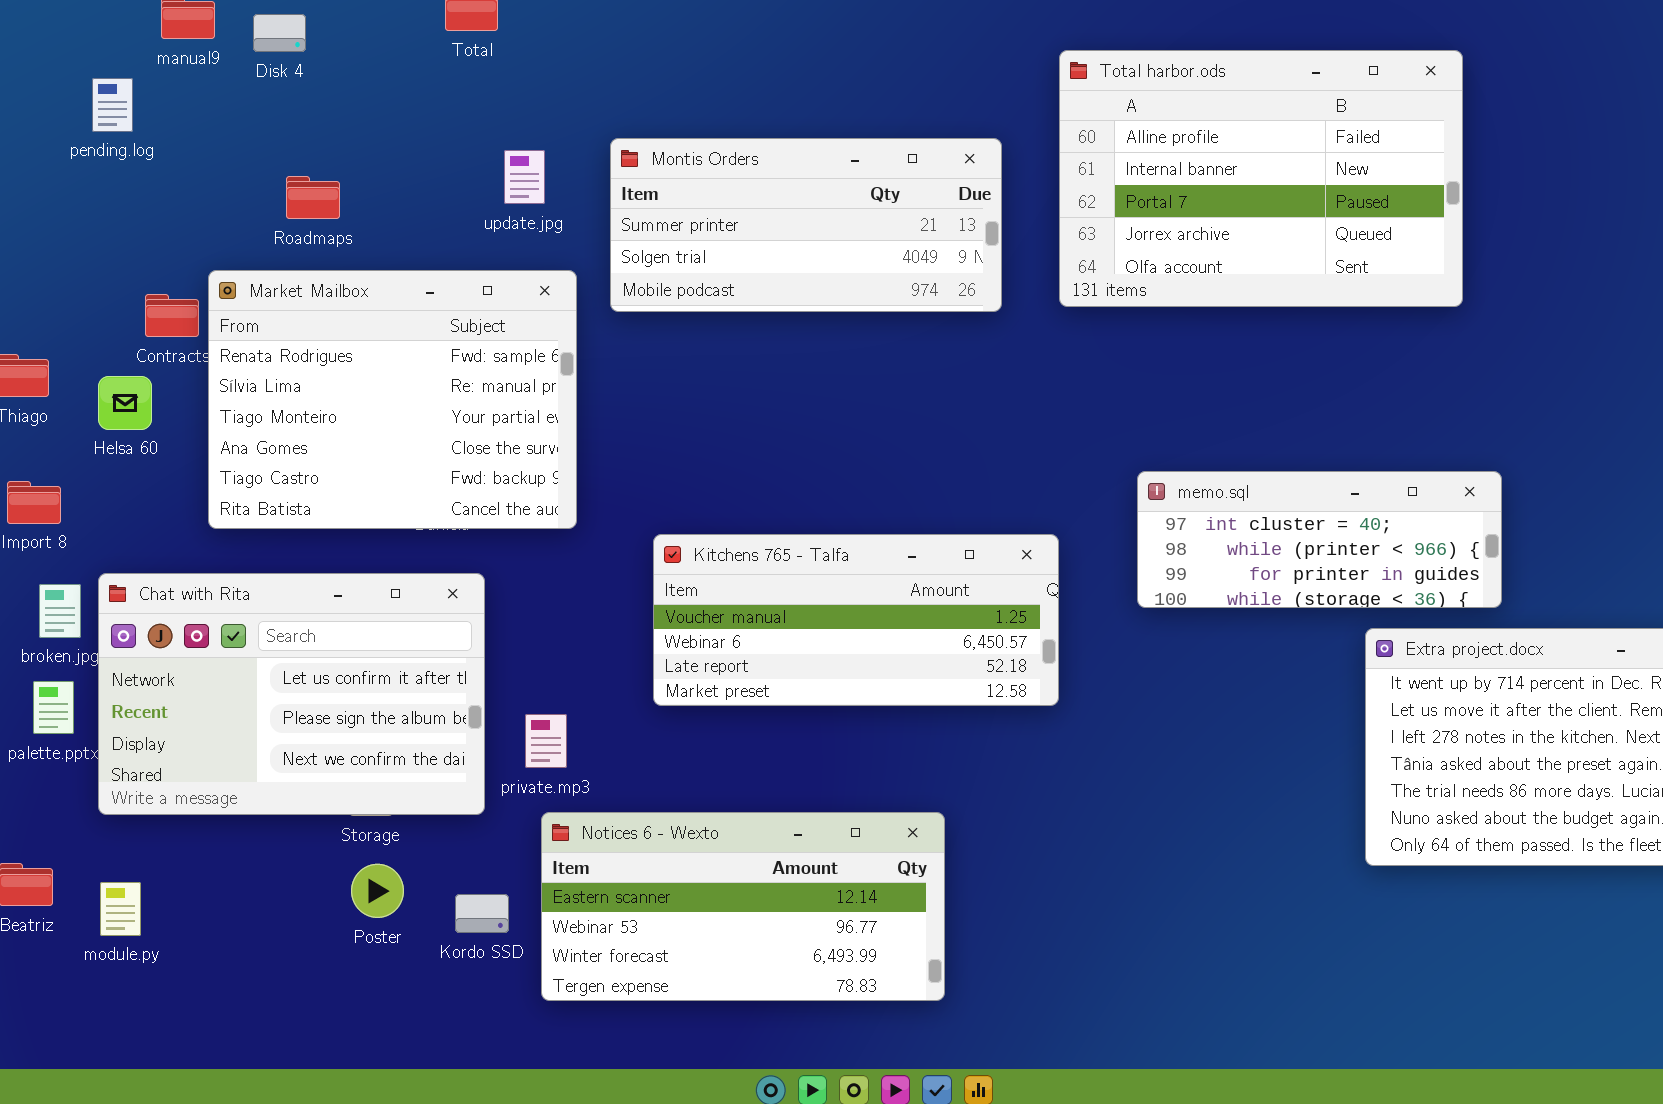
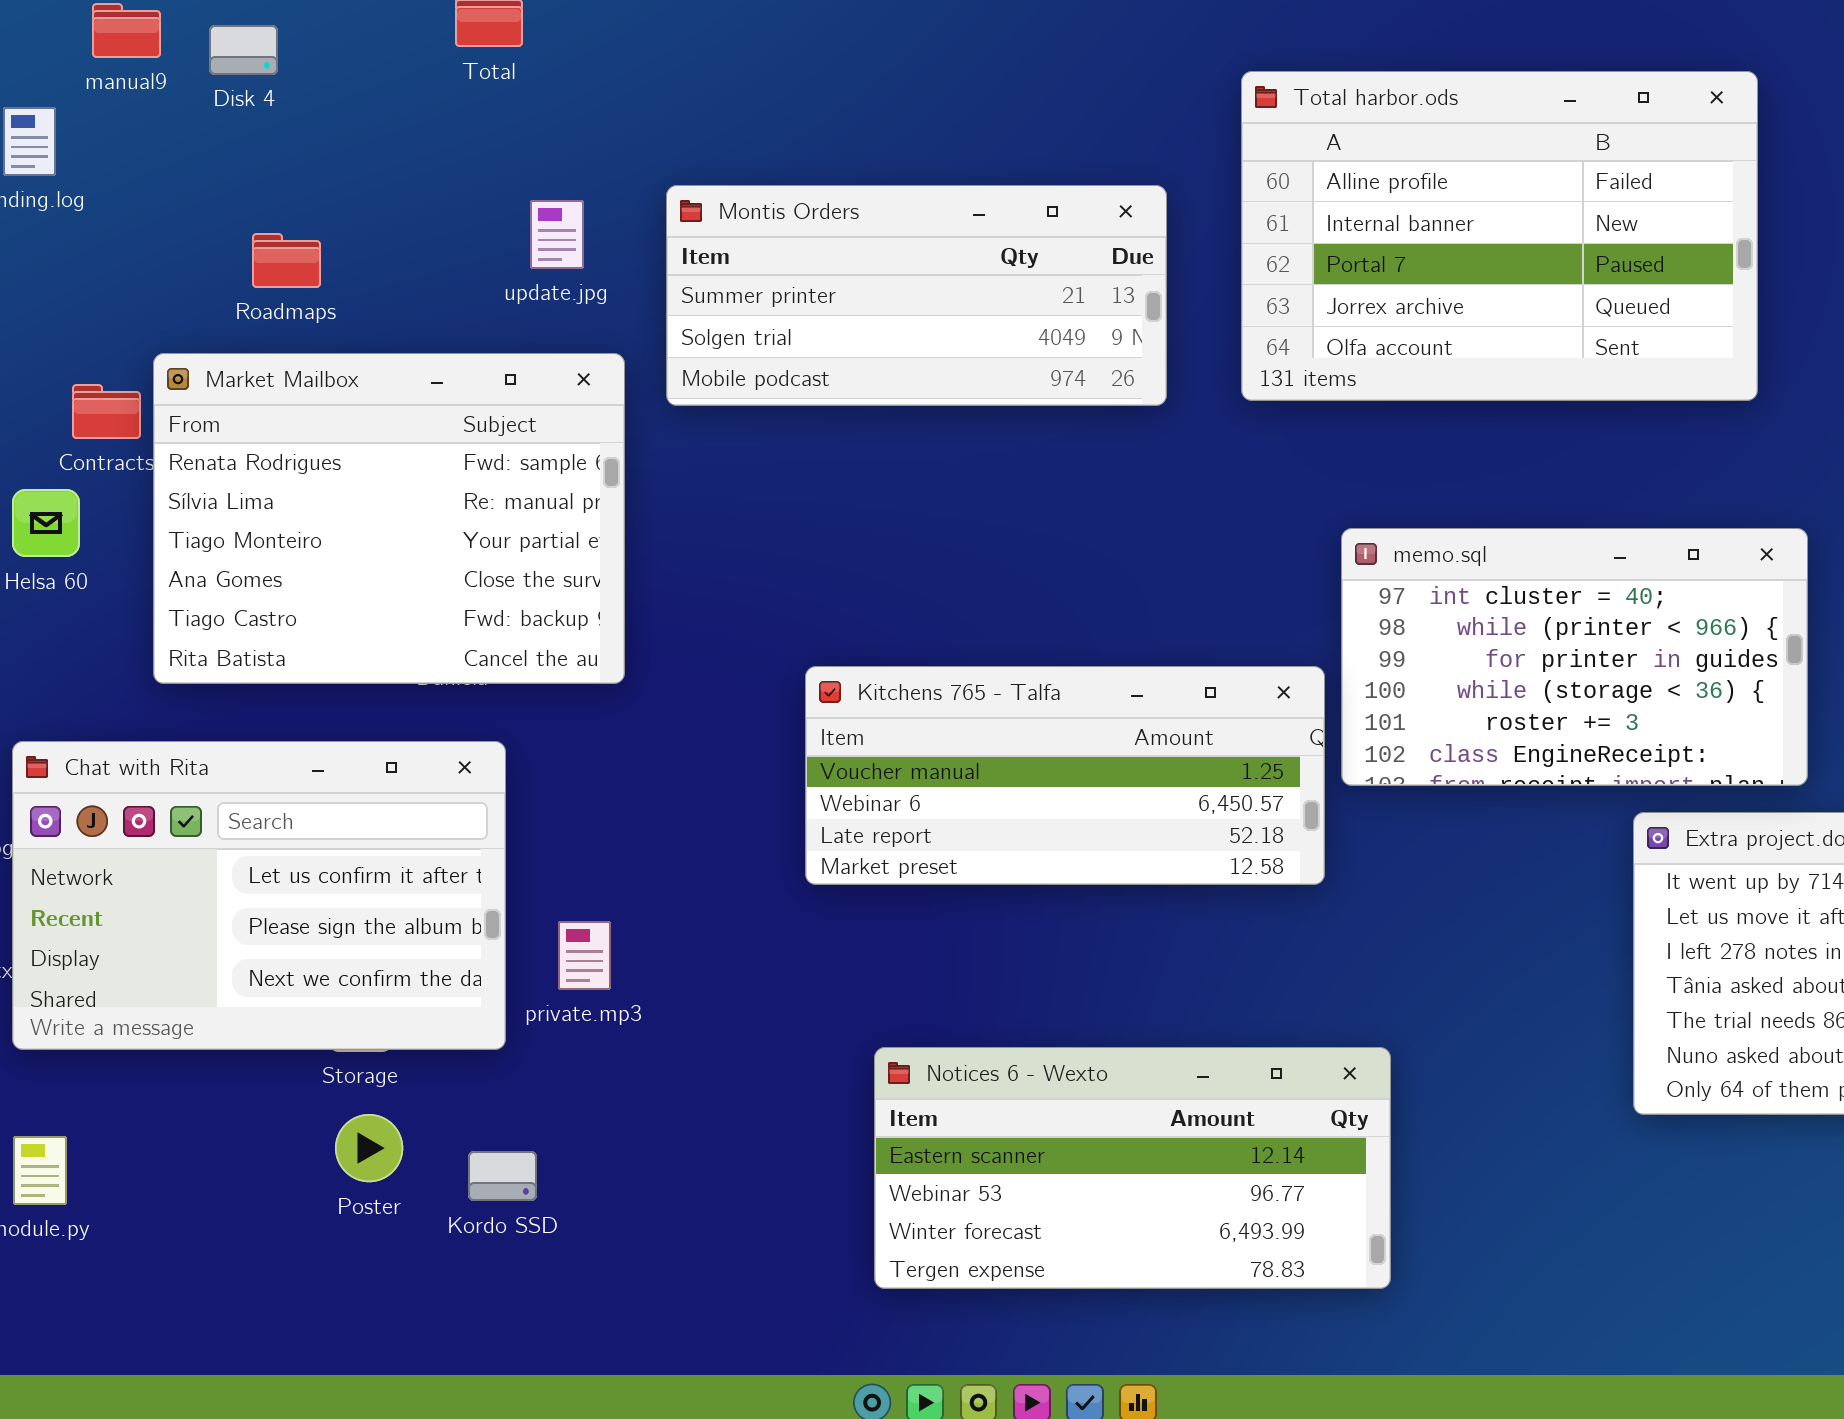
memo.sql: [1137,471,1502,608] -> [1341,528,1808,786], resized
Kitchens 765 - Talfa: [653,534,1059,706] -> [805,666,1325,885], moved
Notices 6 - Wexto: [541,812,945,1001] -> [874,1047,1391,1289], moved

